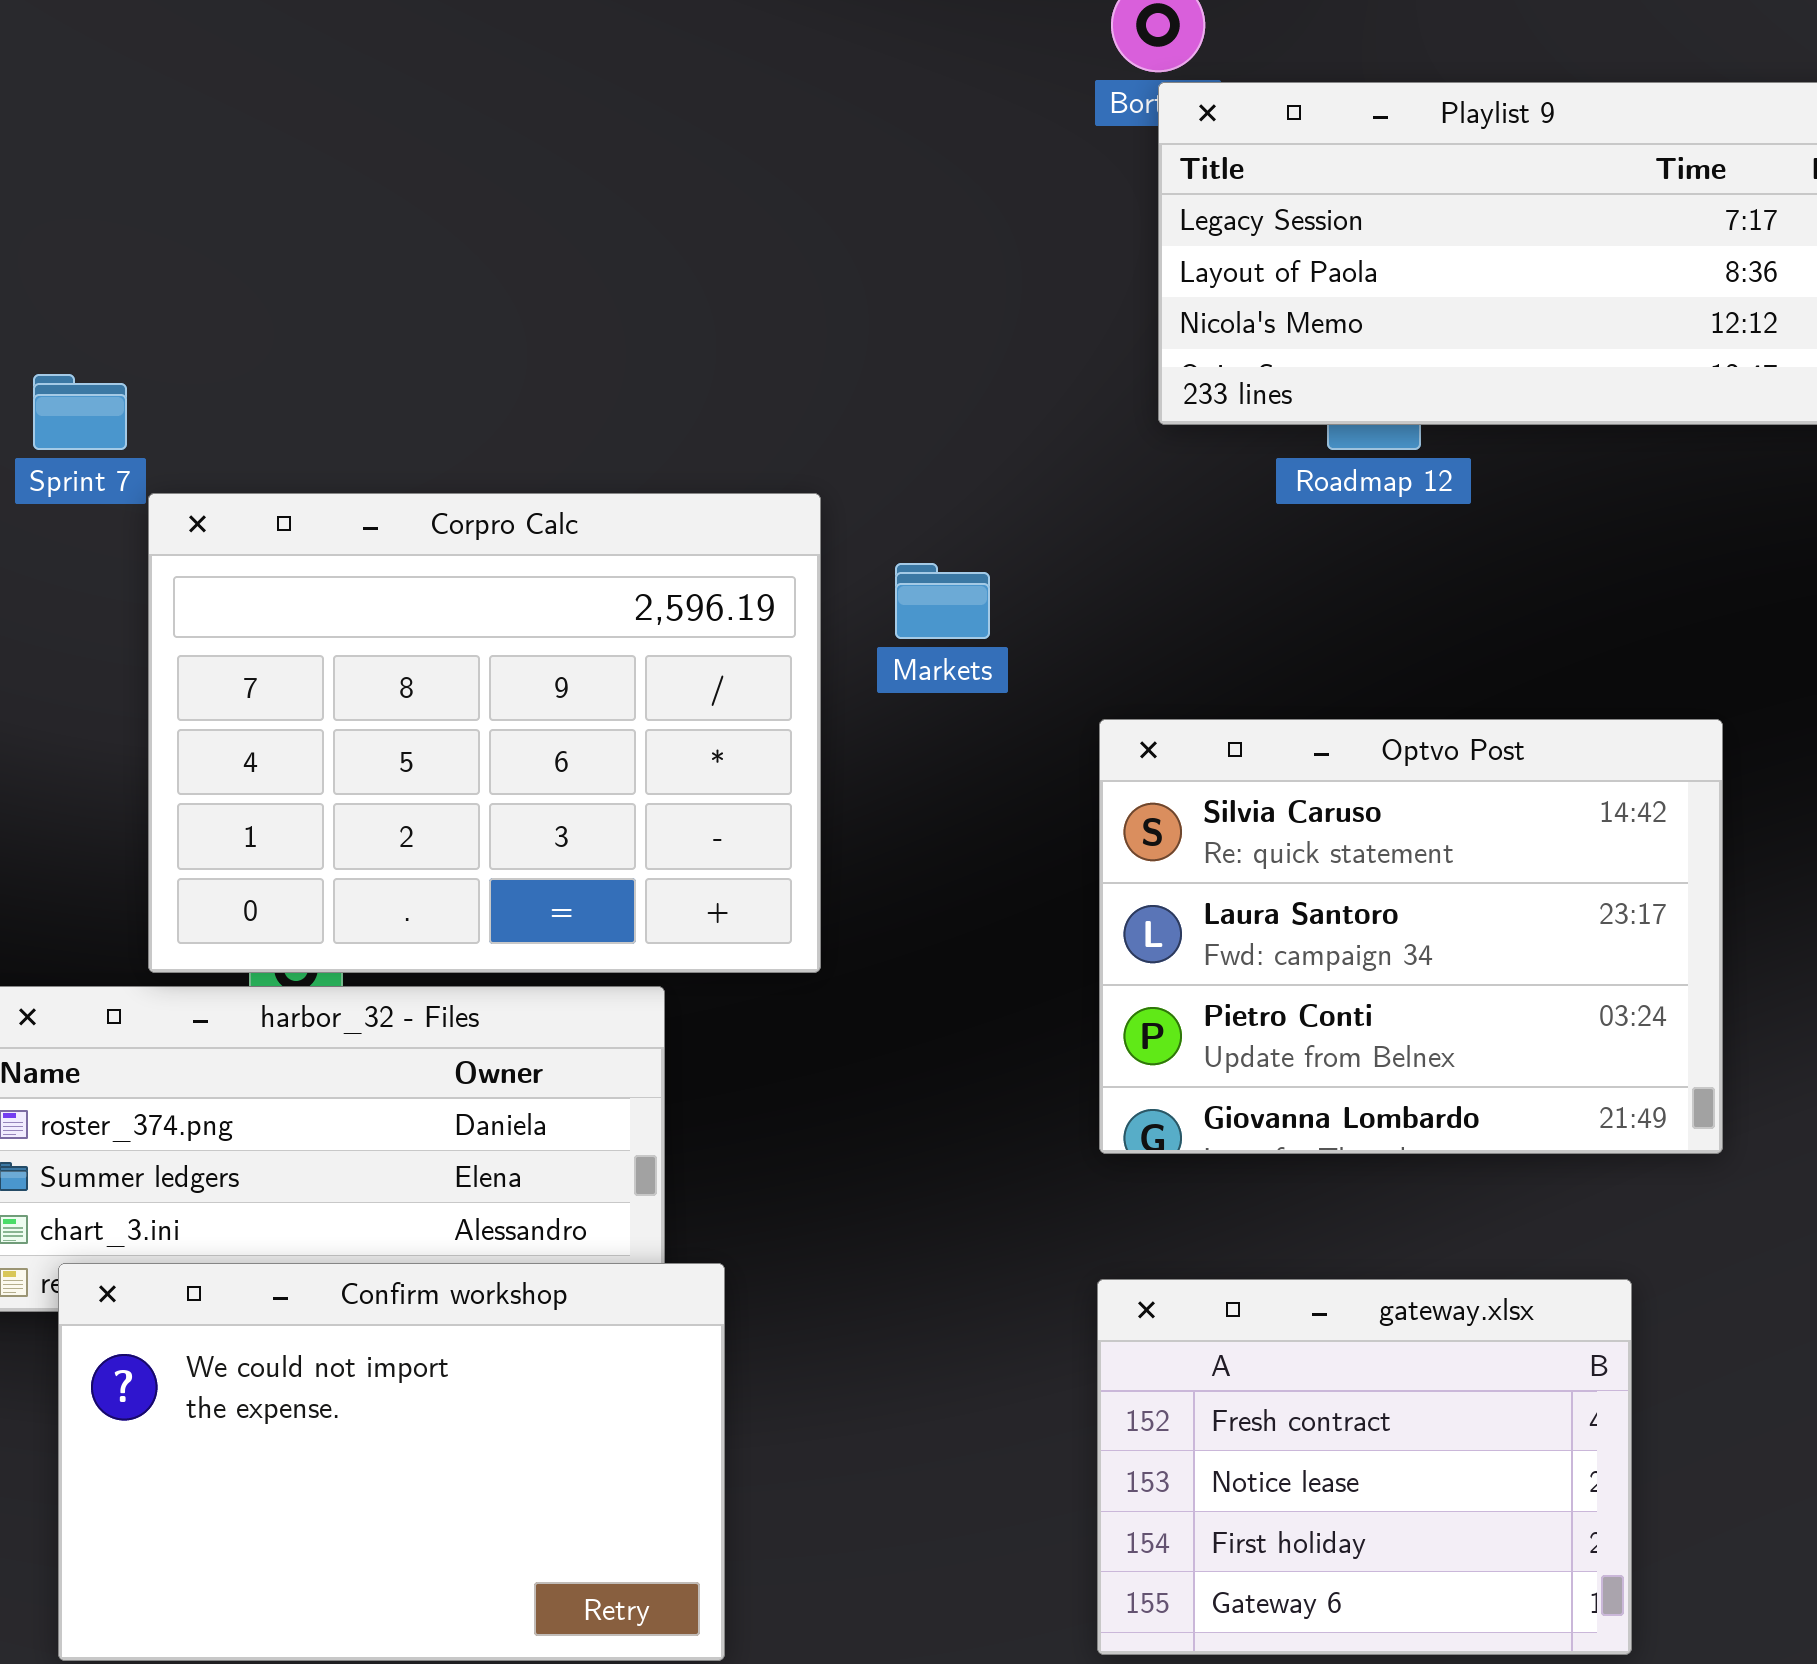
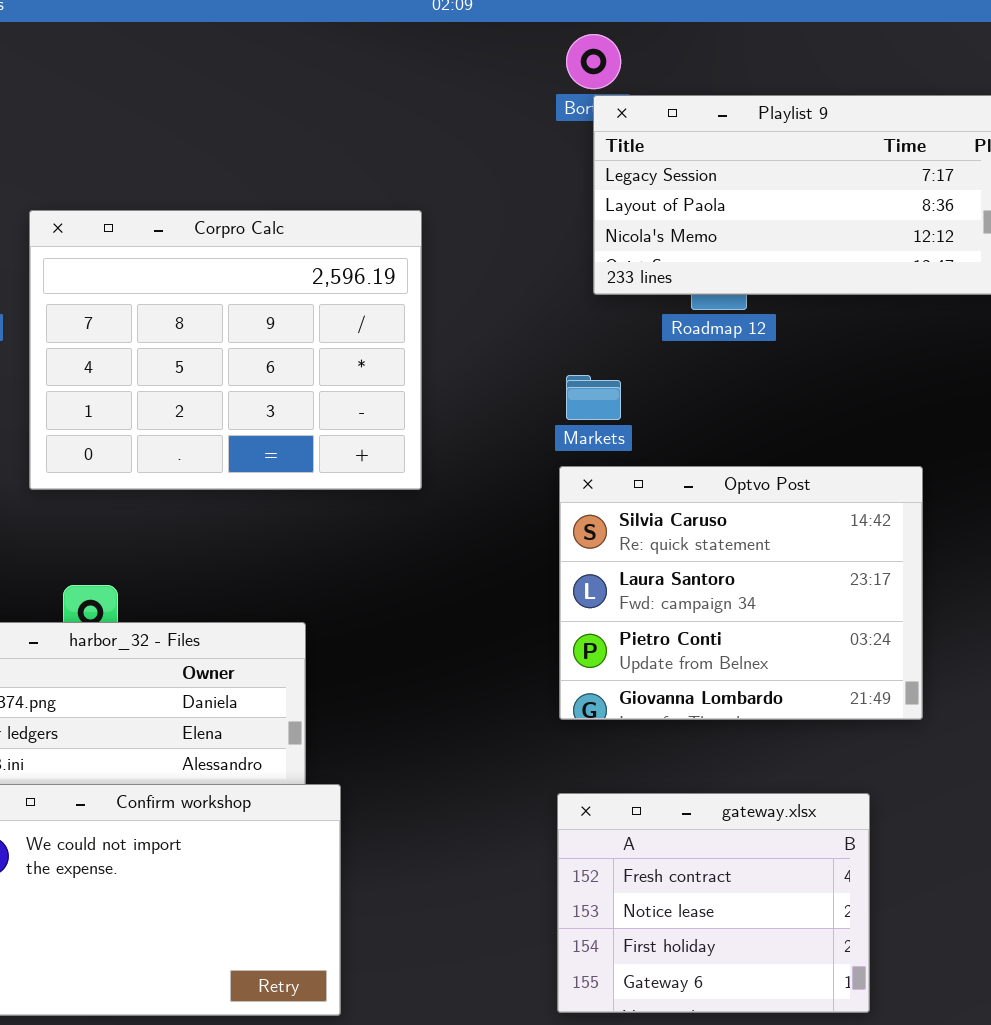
Corpro Calc: [148,493,821,973] -> [29,210,422,490], moved
Markets: [895,563,990,639] -> [566,375,621,420], moved

